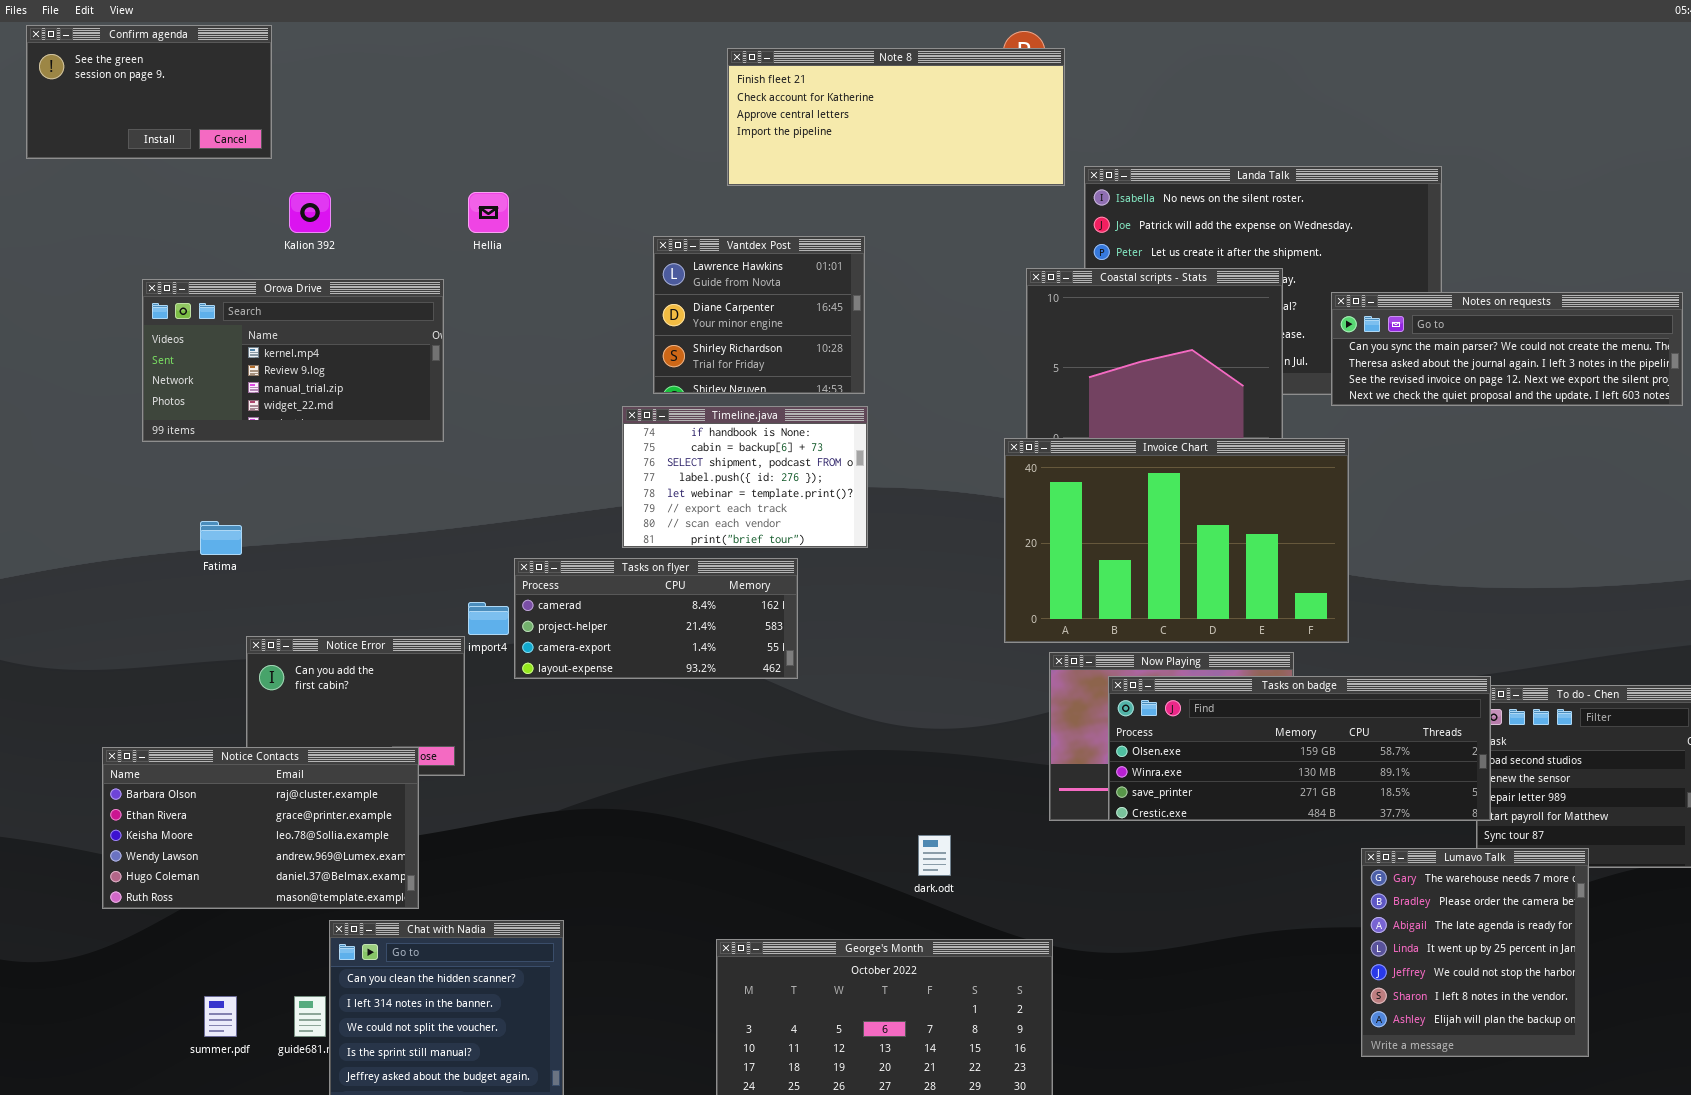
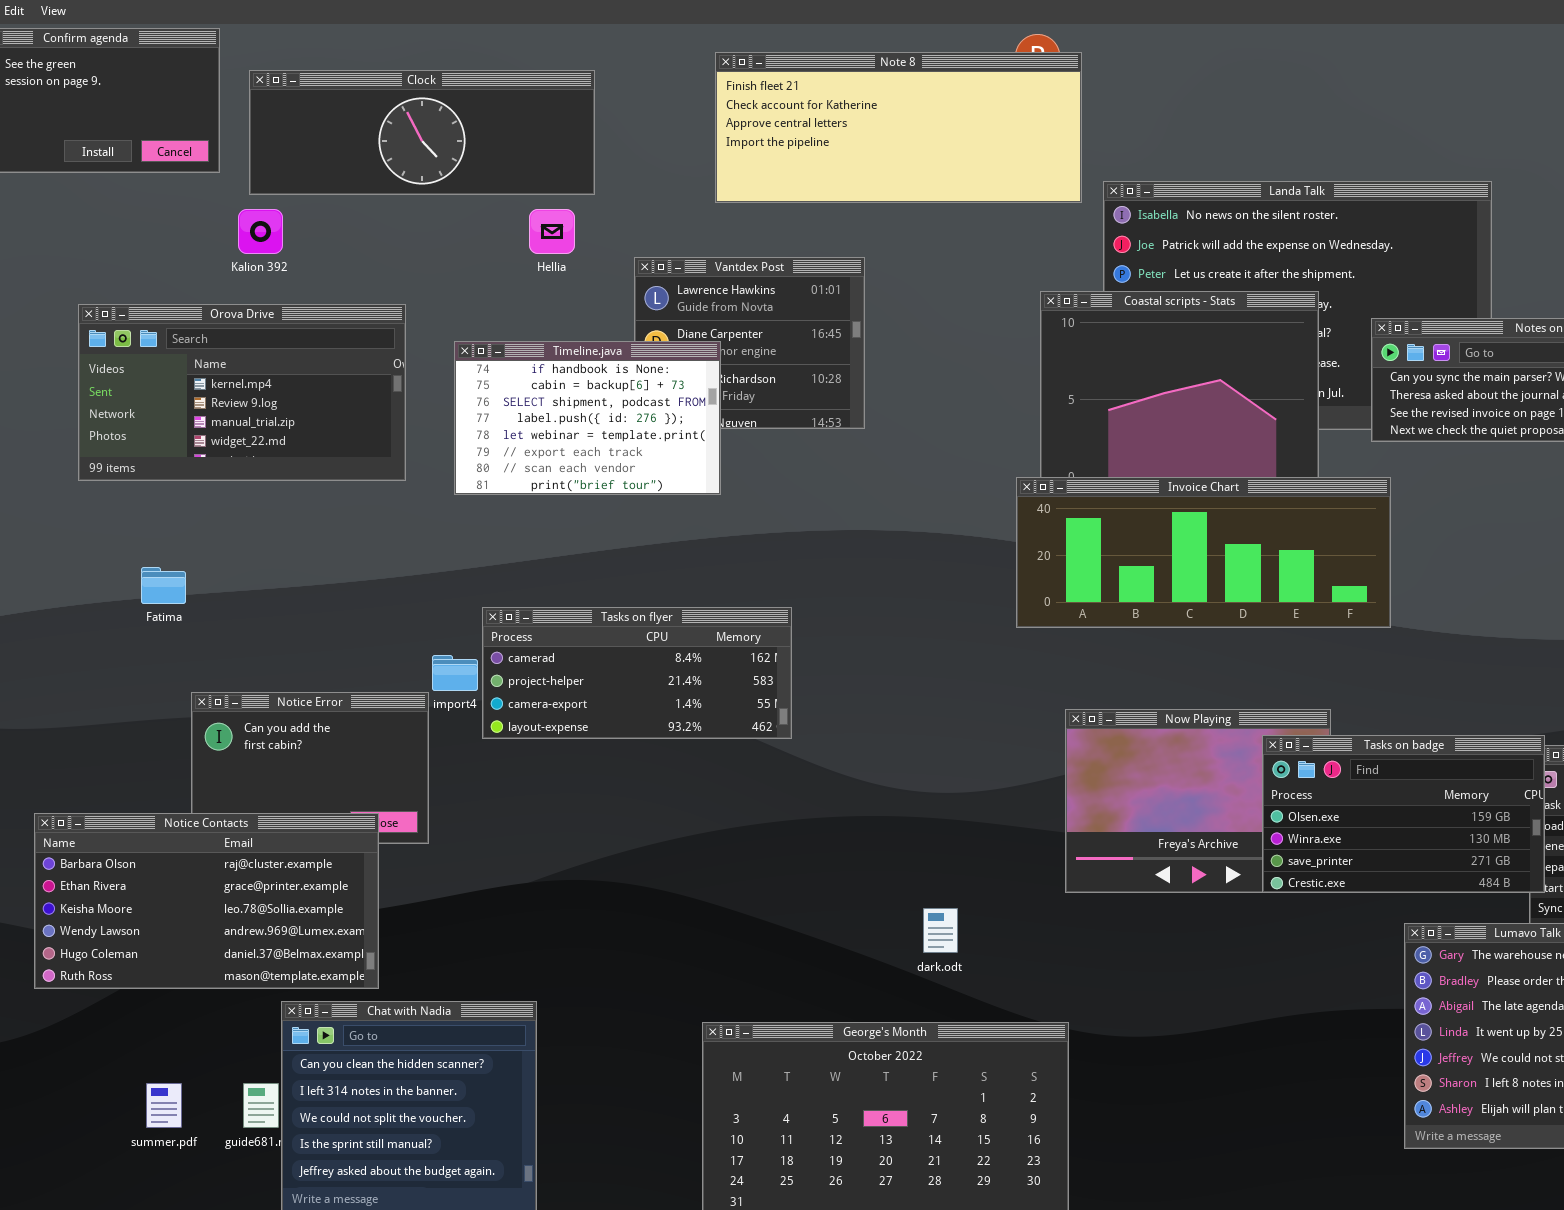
Clock: none -> [249,70,595,195], opened
Hellia: [468,192,509,233] -> [529,209,575,254], moved
Timeline.java: [622,406,868,548] -> [454,341,721,495], moved
Invoice Chart: [1004,438,1349,643] -> [1016,477,1391,628], resized
Tasks on badge: [1108,676,1491,821] -> [1262,735,1545,893], resized

